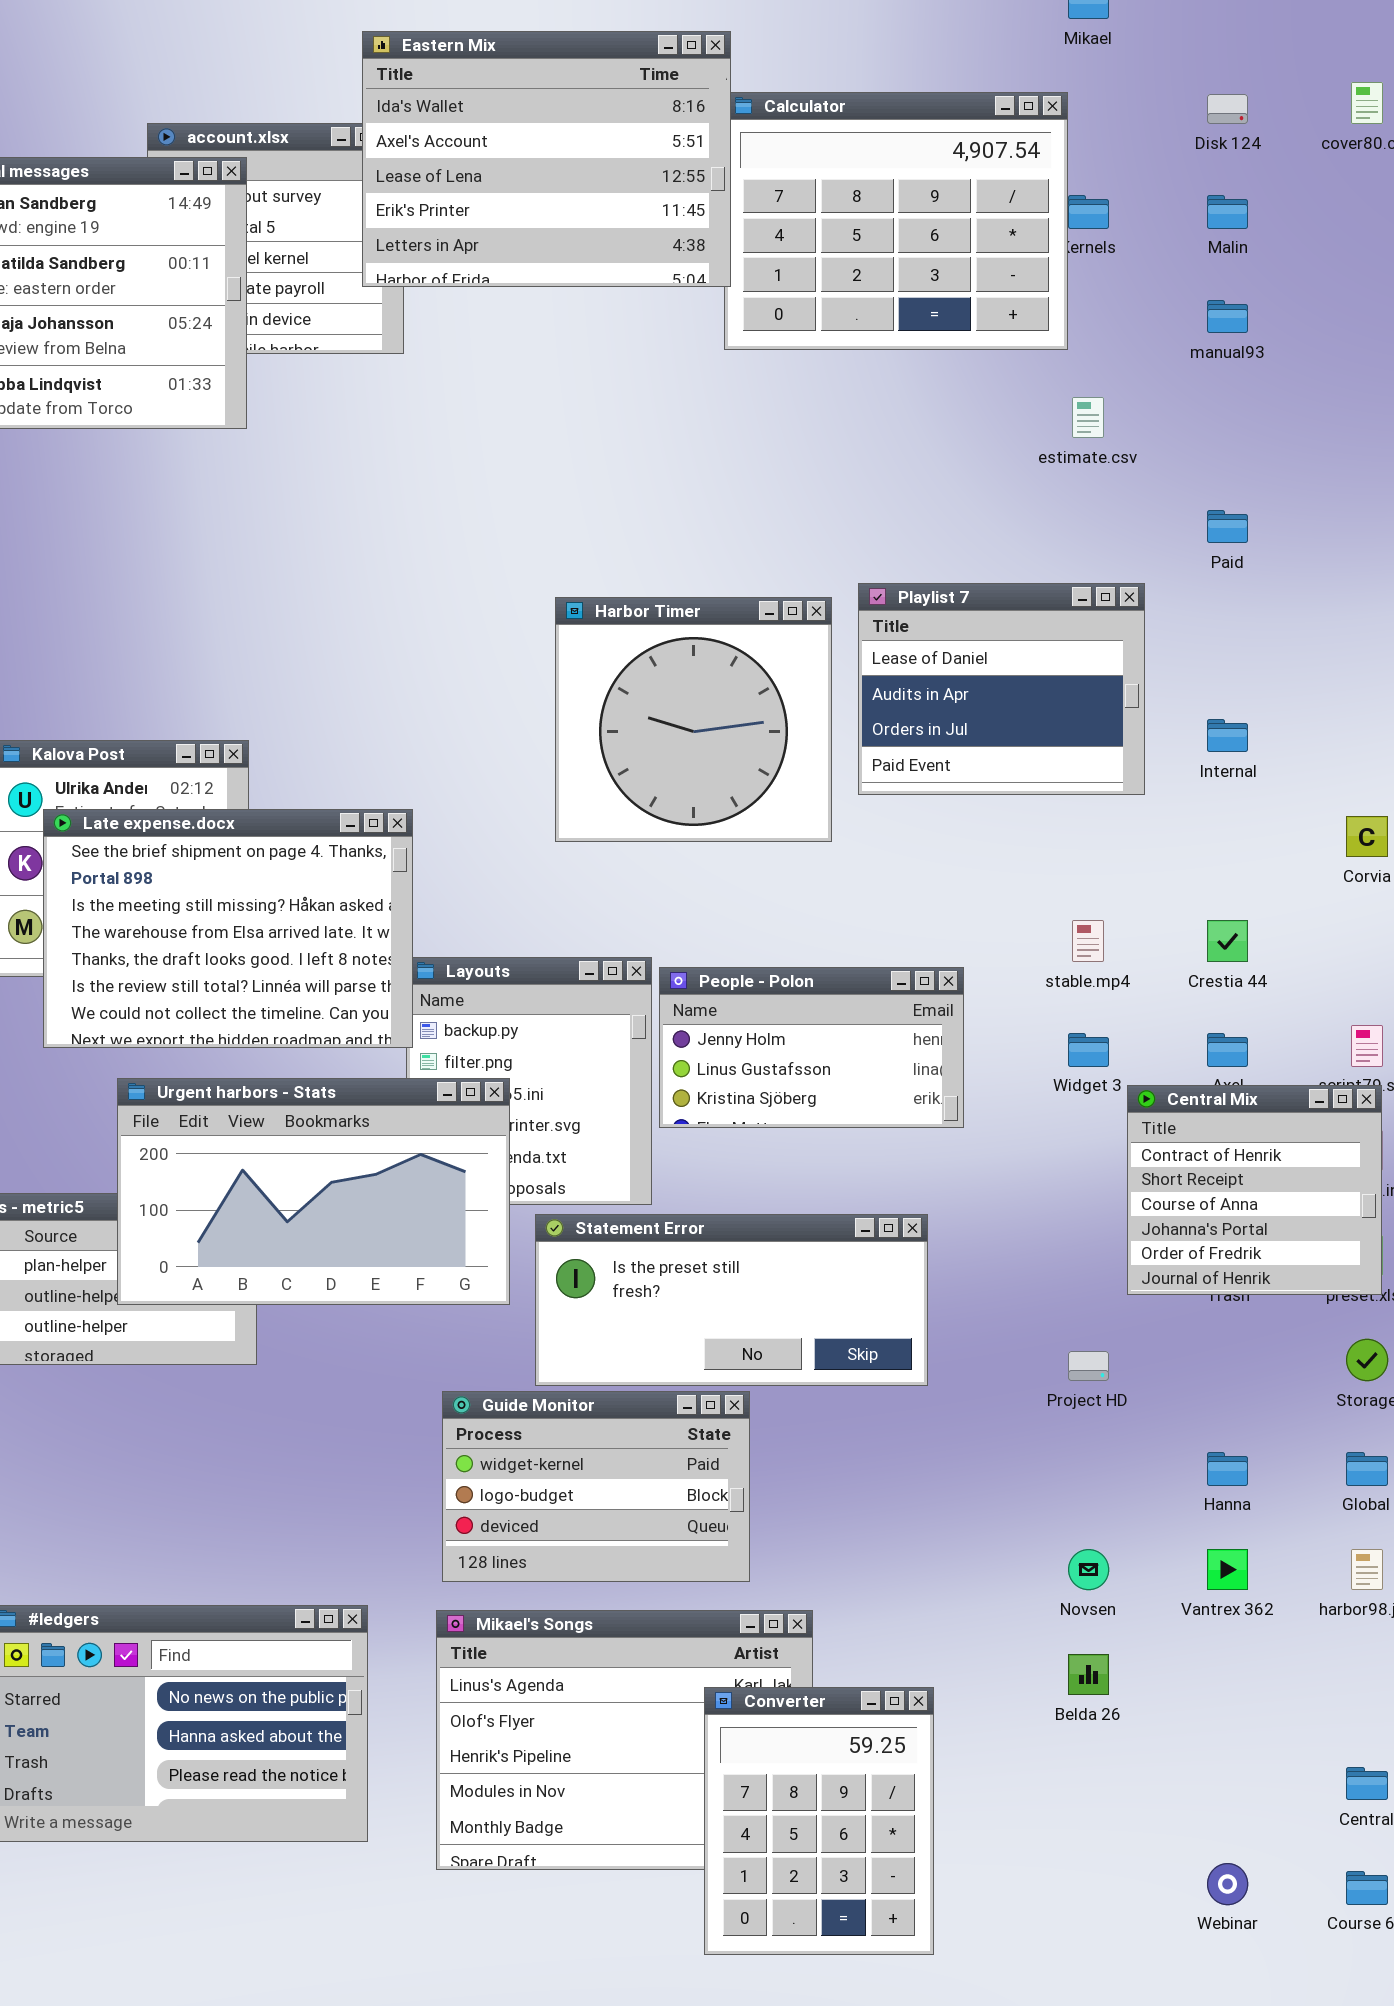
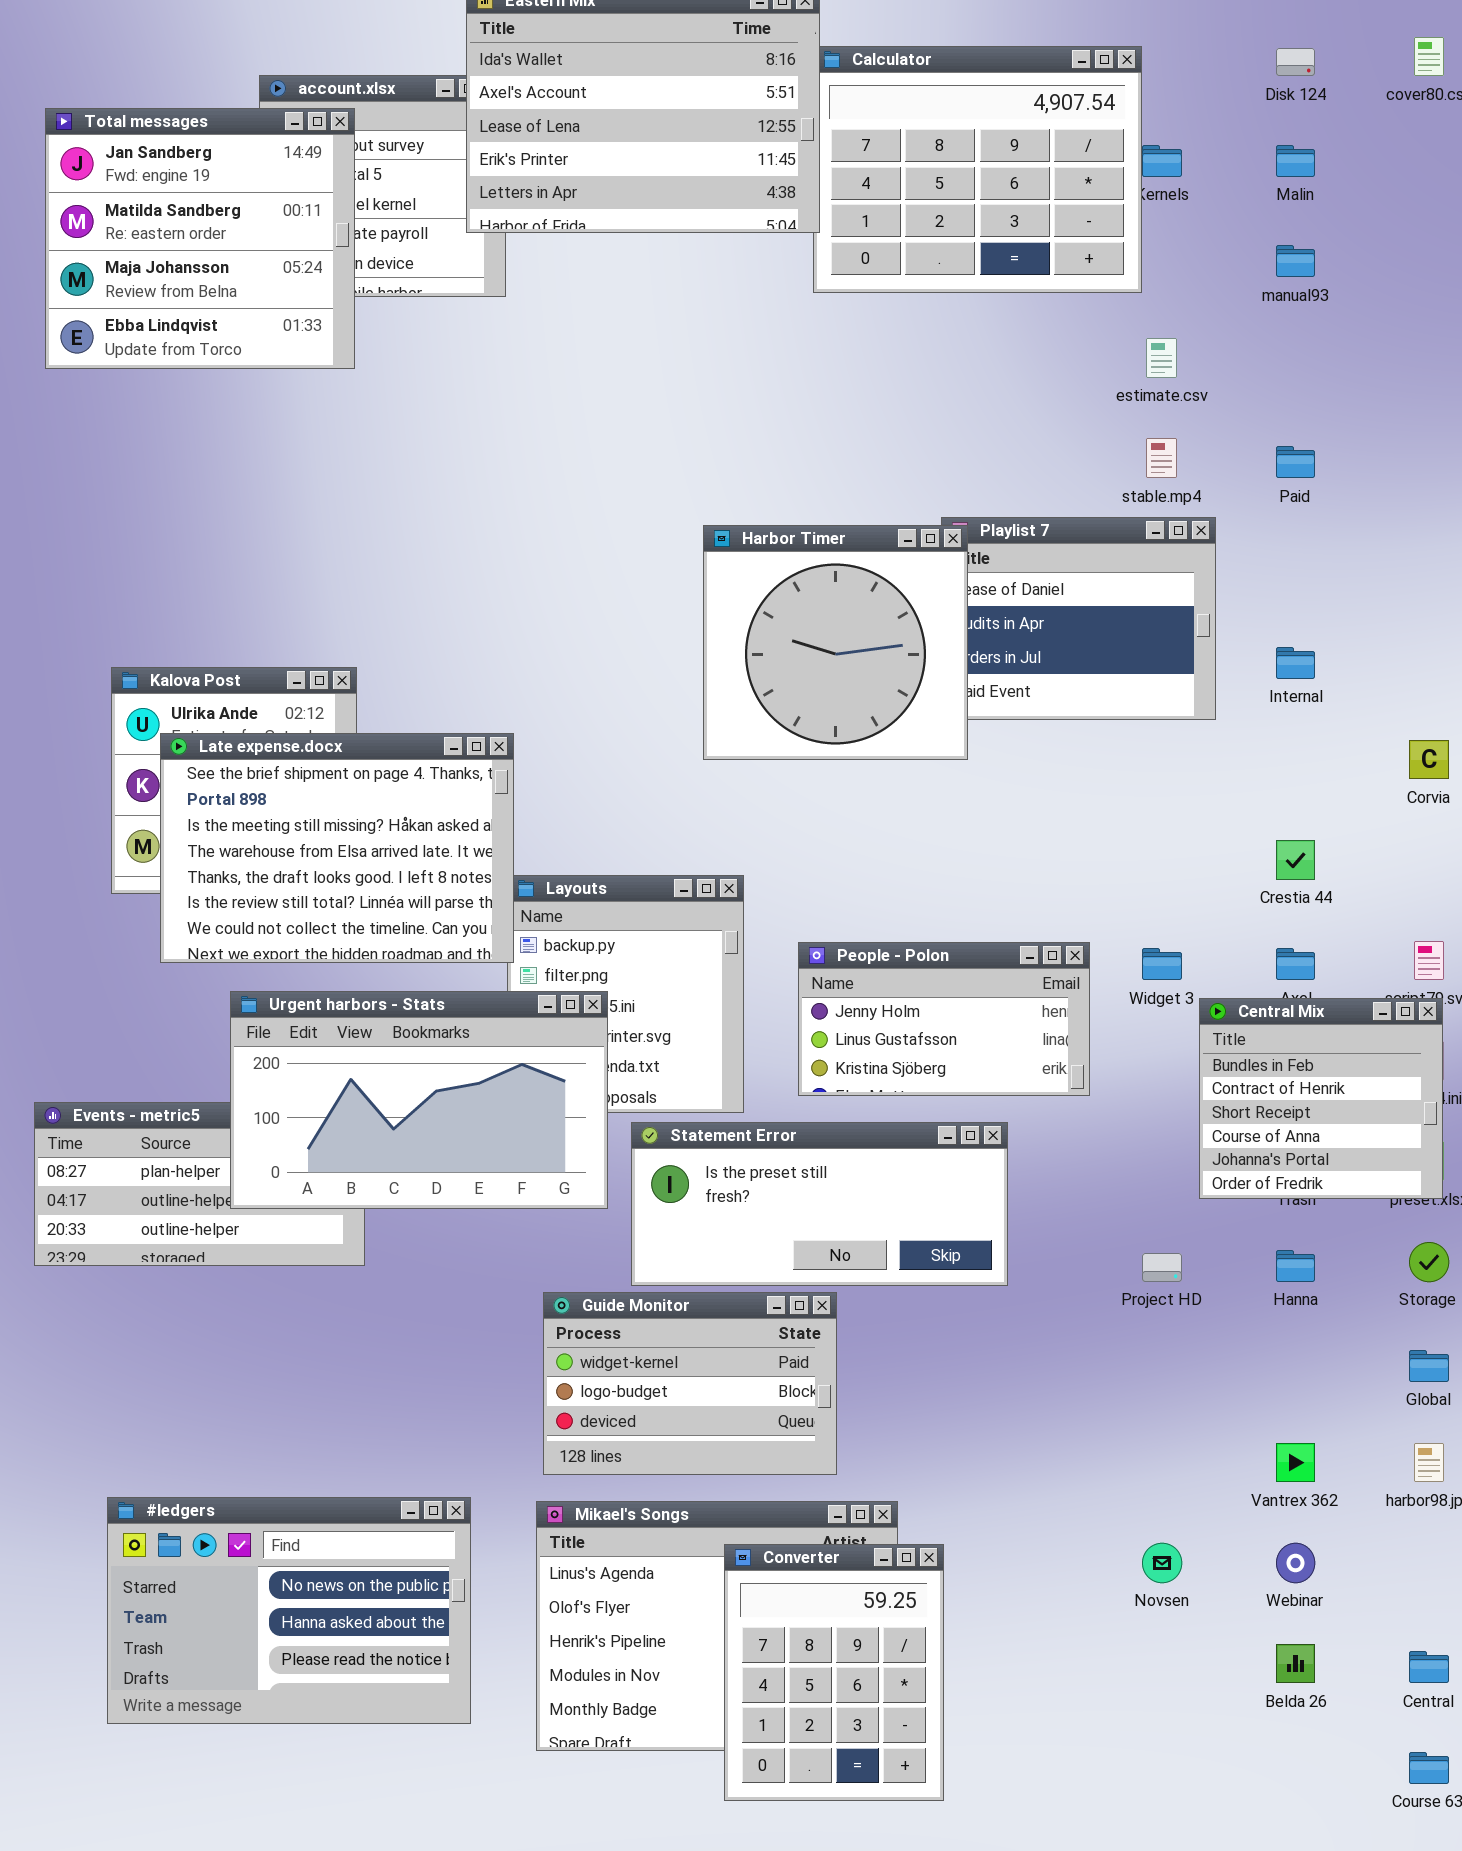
Harbor Timer: [555,597,832,842] -> [703,525,968,760], moved
stable.mp4: [1072,920,1104,962] -> [1146,438,1177,478], moved
People - Polon: [659,967,964,1128] -> [798,942,1090,1096], moved
Central Mix: [1127,1085,1382,1295] -> [1199,998,1443,1199], scrolled up 1 row
Hanna: [1207,1452,1248,1486] -> [1276,1250,1315,1282], moved
Novsen: [1068,1549,1109,1590] -> [1142,1543,1182,1583], moved
Belda 26: [1068,1654,1109,1695] -> [1276,1644,1315,1683], moved
Converter: [704,1687,934,1955] -> [724,1544,944,1801], moved
Webinar: [1207,1863,1248,1905] -> [1276,1543,1315,1583], moved

